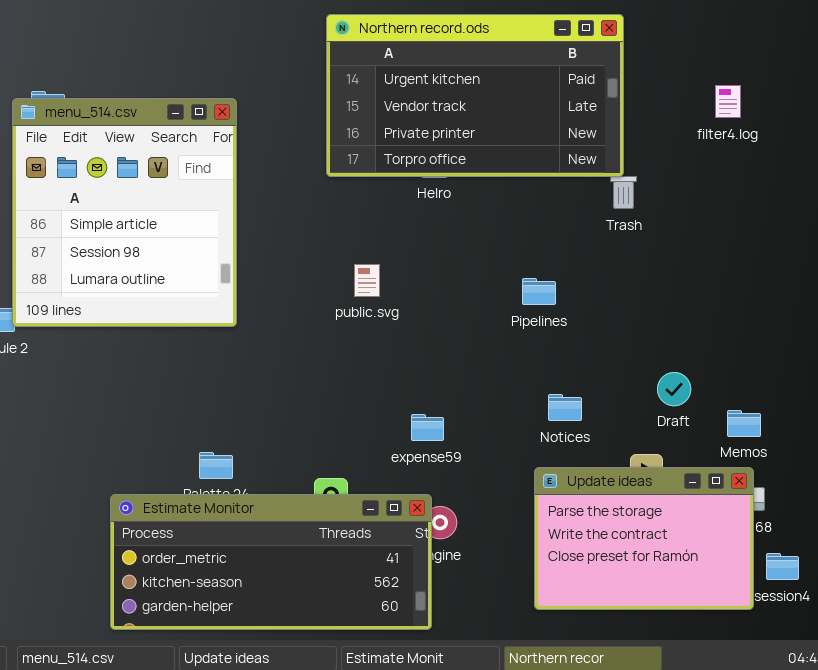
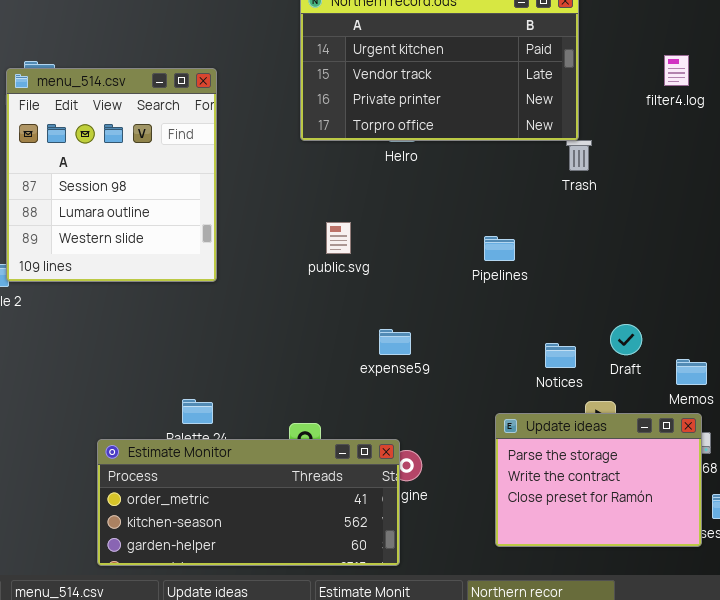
menu_514.csv: [12,98,237,327] -> [6,68,217,282], scrolled down 1 row
Notices: [548,394,582,421] -> [545,343,576,368], moved
expense59: [411,414,444,441] -> [379,329,411,355], moved

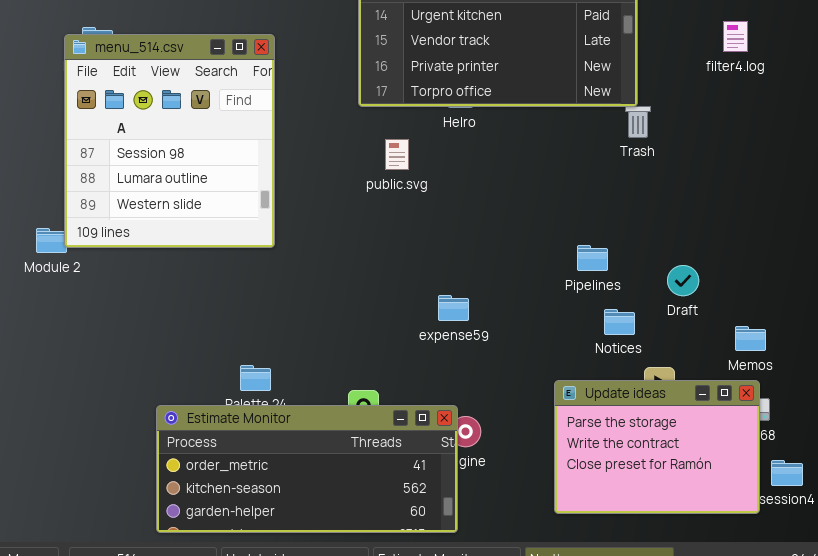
public.svg: [326,222,351,254] -> [385,139,409,170], moved
Pipelines: [484,236,515,261] -> [577,245,608,271], moved
Draft: [610,324,642,355] -> [667,265,699,296], moved

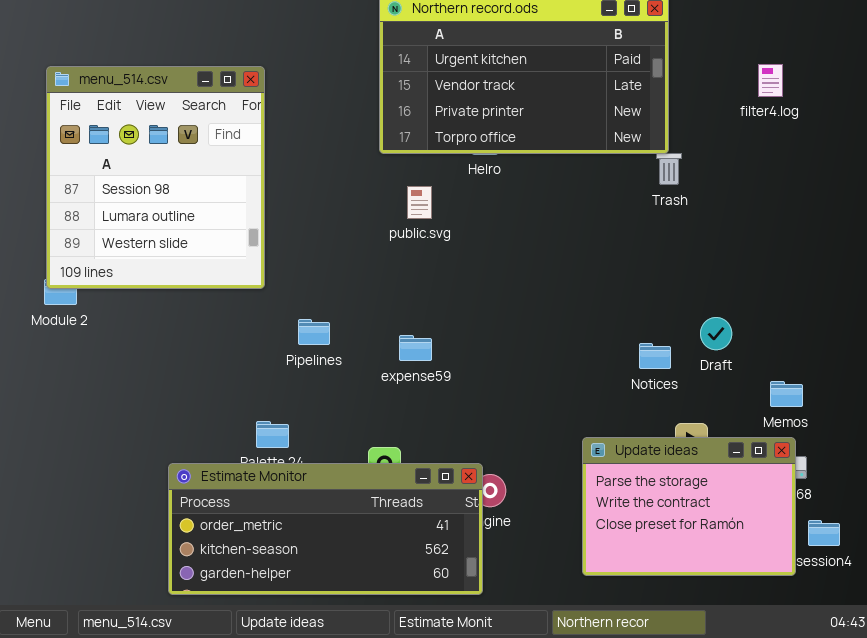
menu_514.csv: [64,34,275,248] -> [46,66,265,289], moved
Pipelines: [577,245,608,271] -> [298,319,330,345], moved
expense59: [438,295,469,321] -> [399,335,432,361], moved
Notices: [604,309,635,335] -> [639,343,671,369], moved

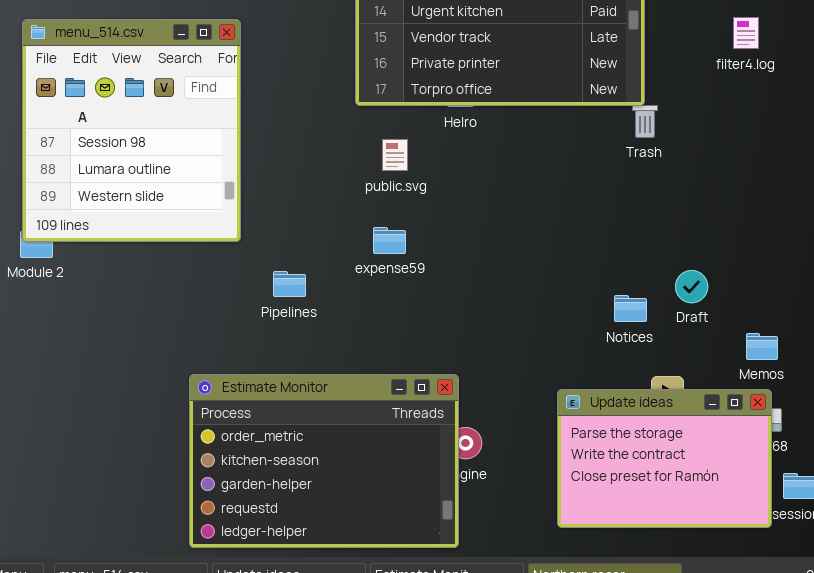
expense59: [399,335,432,361] -> [373,227,406,254], moved
Estimate Monitor: [168,463,483,595] -> [189,374,459,548], resized

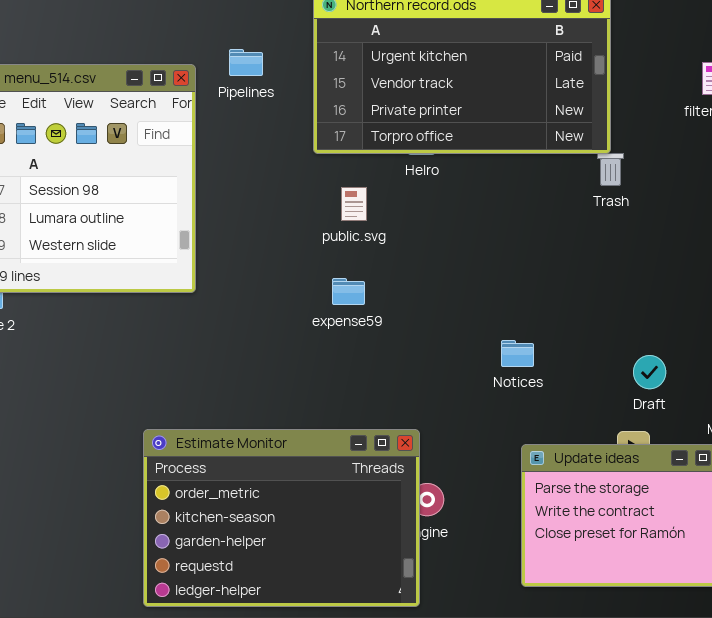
Draft: [675,270,708,303] -> [633,355,666,389], moved
Pipelines: [273,271,306,297] -> [229,49,263,76], moved
Notices: [614,295,647,322] -> [501,340,534,367], moved

